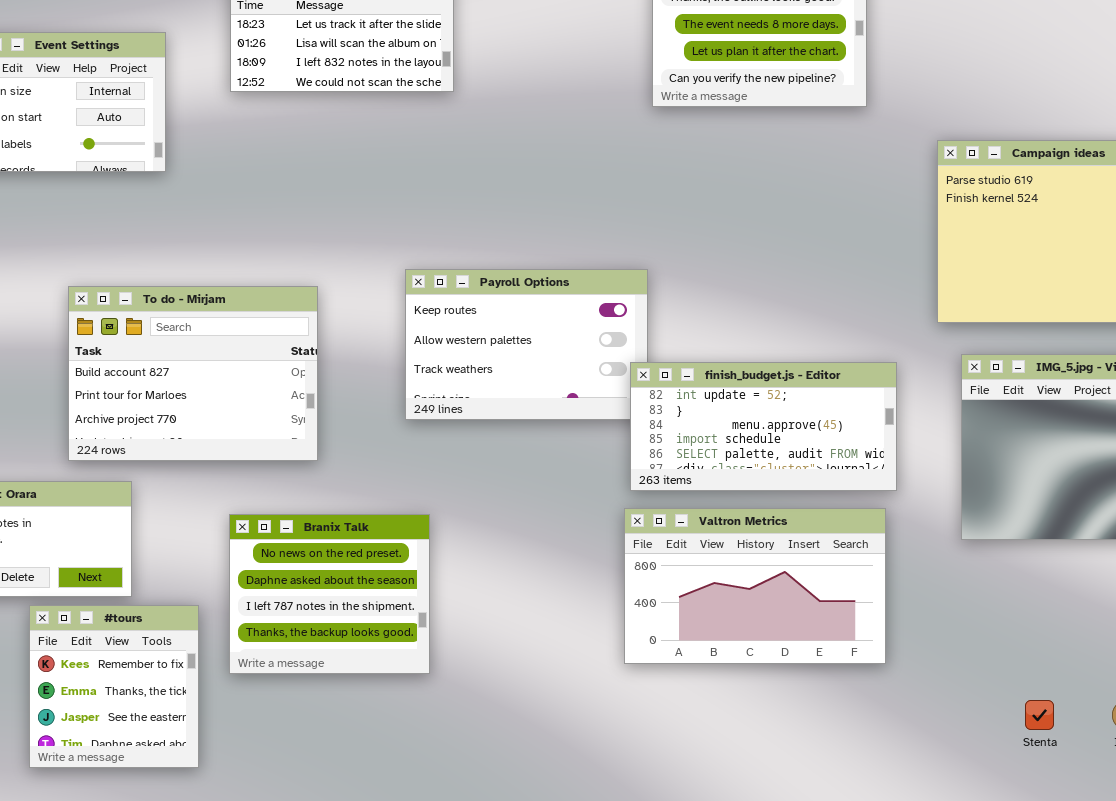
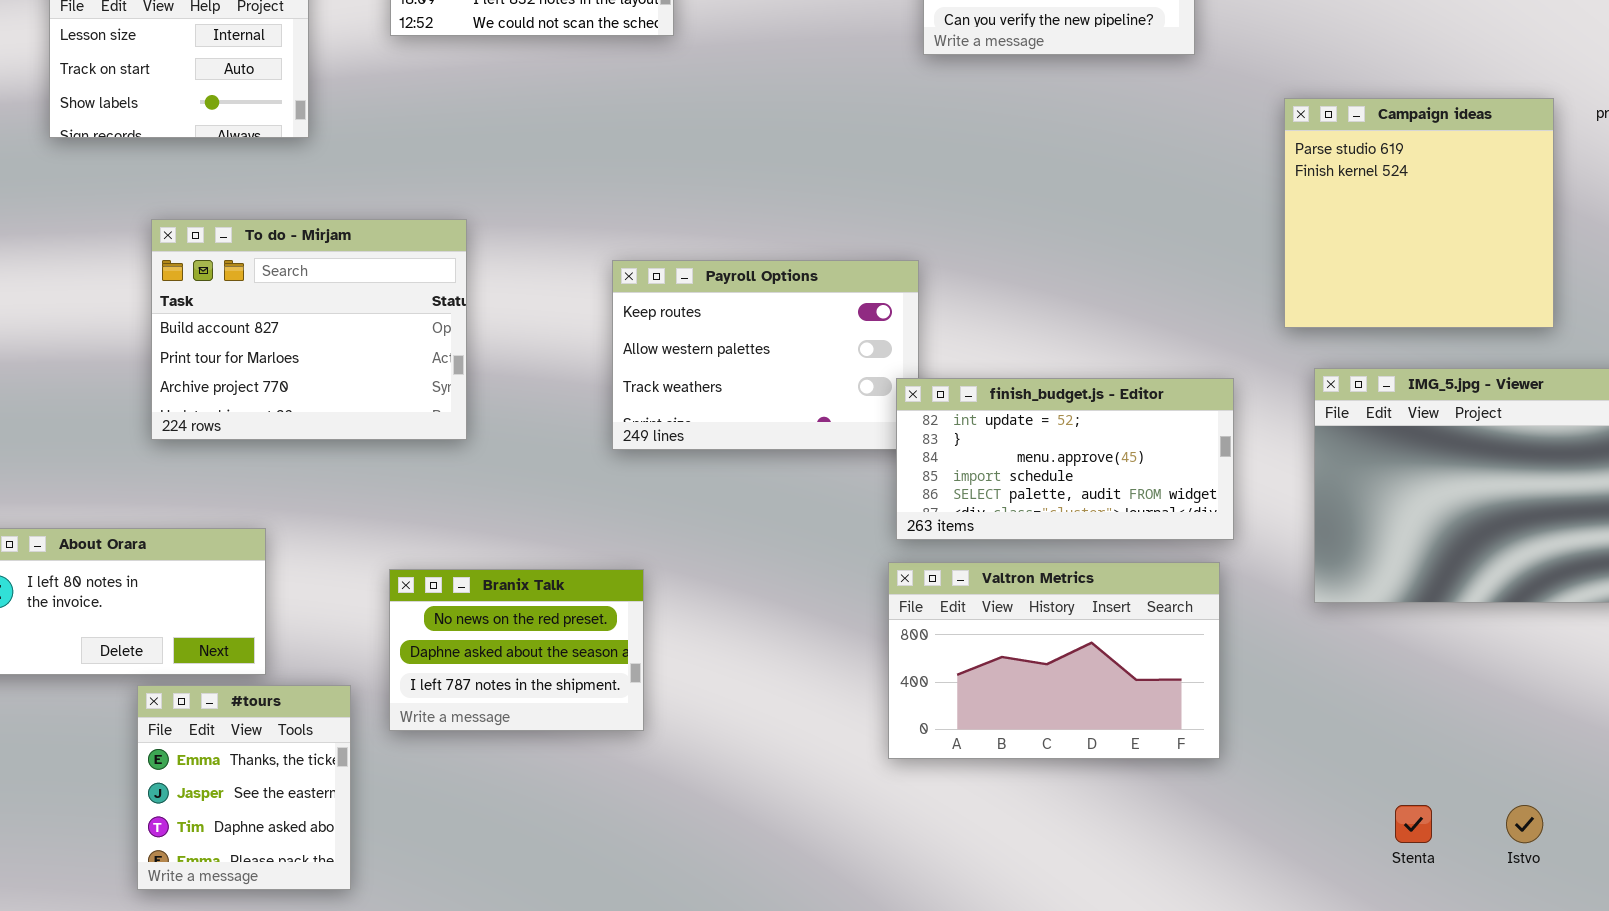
To do - Mirjam: [68,286,318,461] -> [151,219,467,440], moved
Branix Talk: [229,514,430,674] -> [389,569,644,731], resized
#tours: [29,605,199,768] -> [137,685,351,890], scrolled down 1 row

